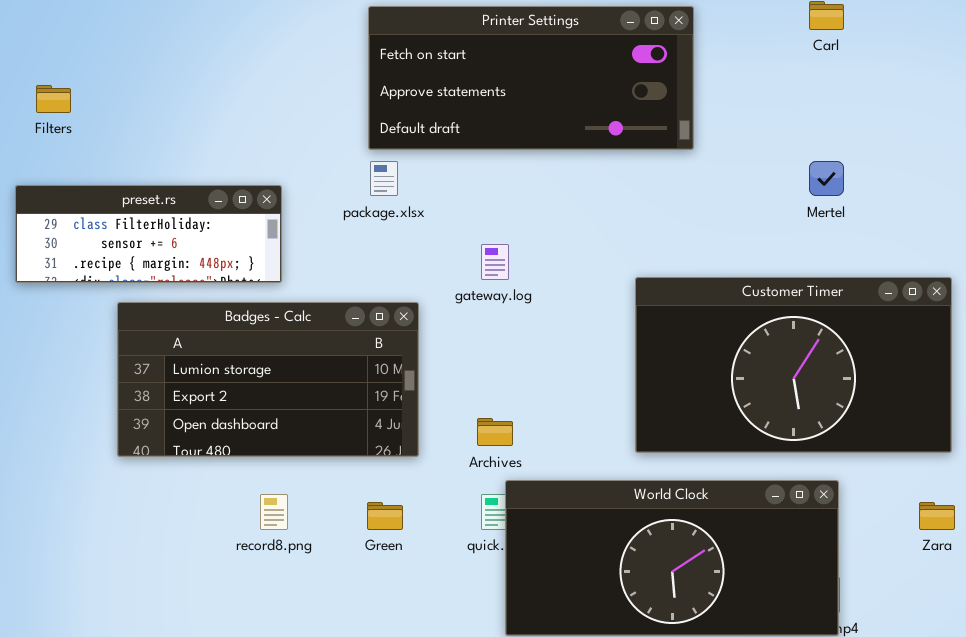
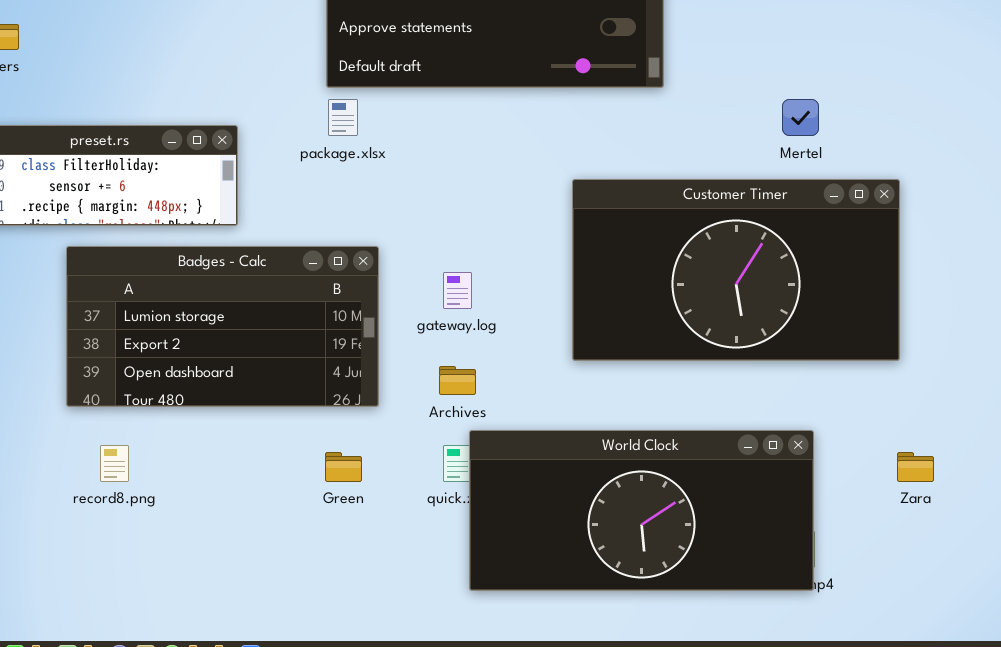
gateway.log: [481,244,509,280] -> [443,272,472,309], moved
Customer Timer: [635,277,952,453] -> [572,179,900,361], moved
record8.png: [260,494,288,530] -> [100,445,129,482], moved

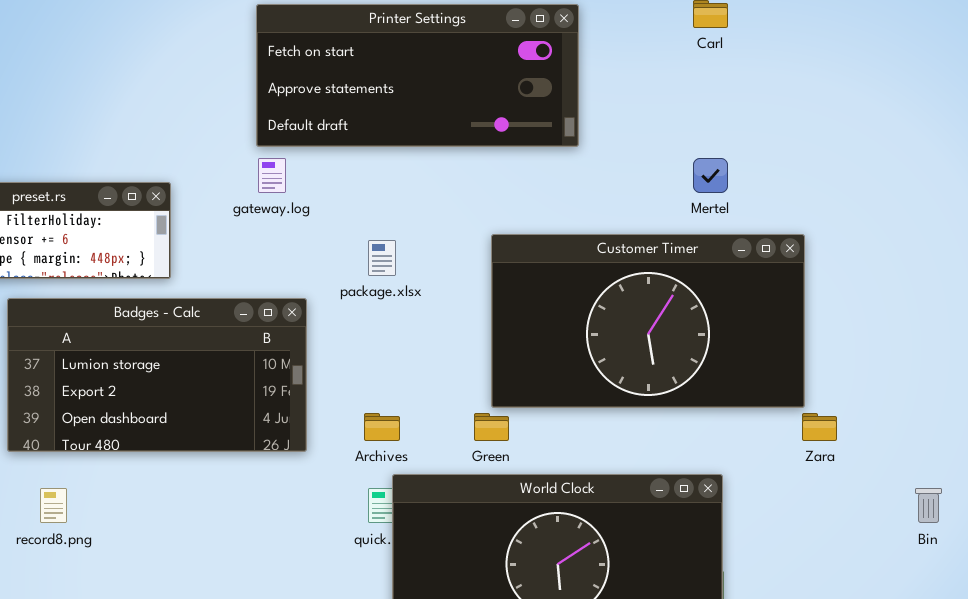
package.xlsx: [328,99,358,136] -> [368,240,396,276], moved
gateway.log: [443,272,472,309] -> [258,158,286,193], moved
Green: [325,452,362,482] -> [474,413,509,441], moved
Zara: [897,452,934,482] -> [802,413,837,441], moved

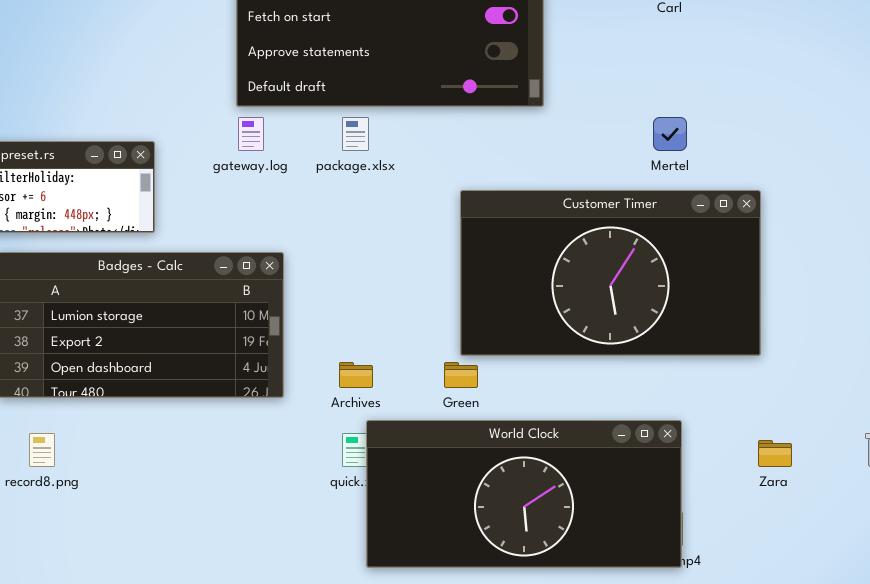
package.xlsx: [368,240,396,276] -> [342,117,369,151], moved
Zara: [802,413,837,441] -> [758,440,792,467], moved

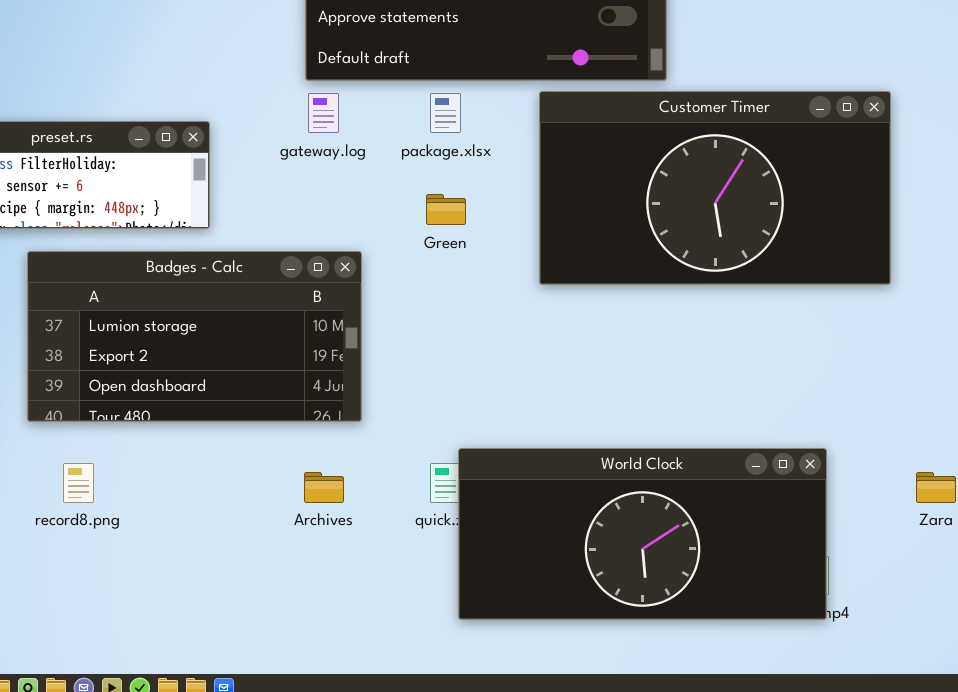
Customer Timer: [460,190,761,356] -> [539,91,891,285], moved
Archives: [339,362,373,388] -> [304,472,344,503], moved
Green: [444,362,478,388] -> [426,194,466,225], moved

